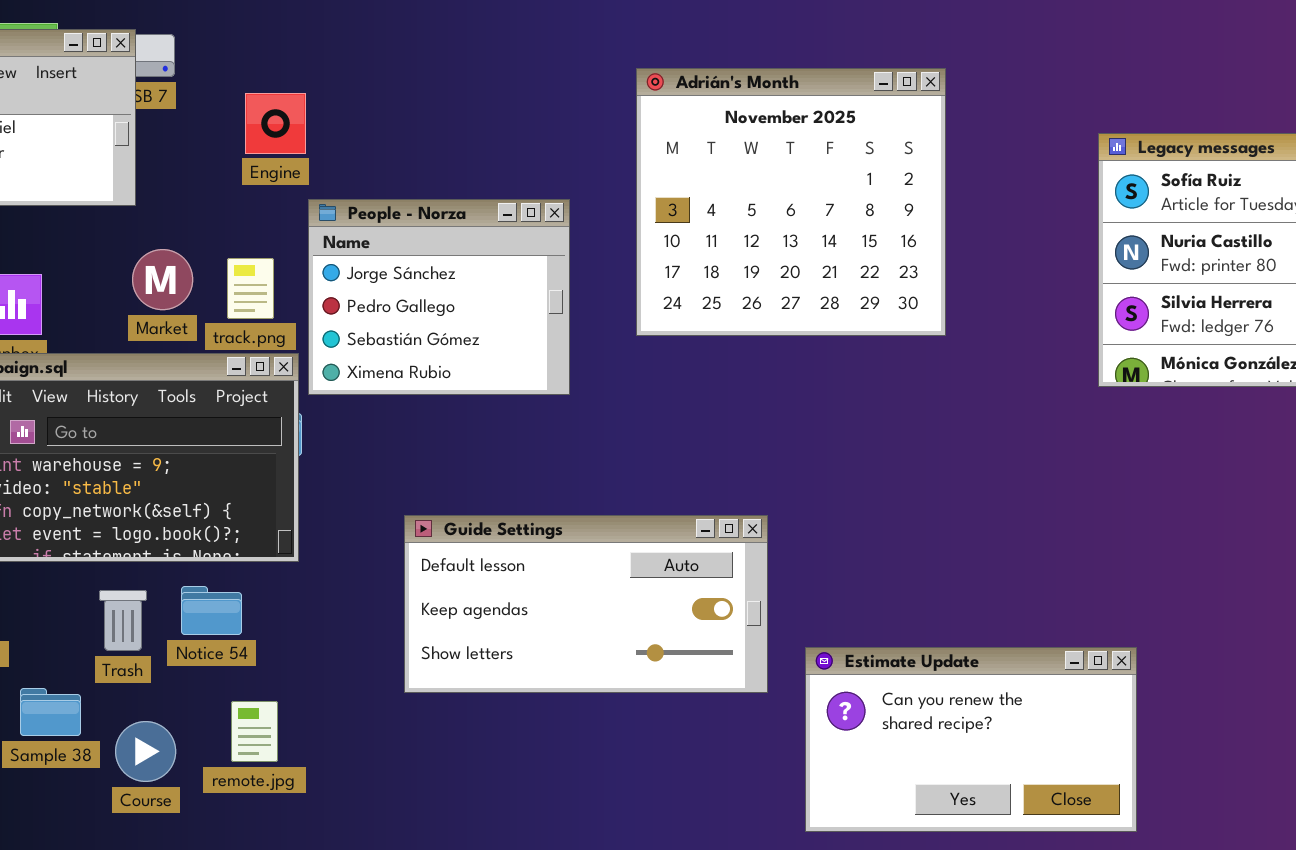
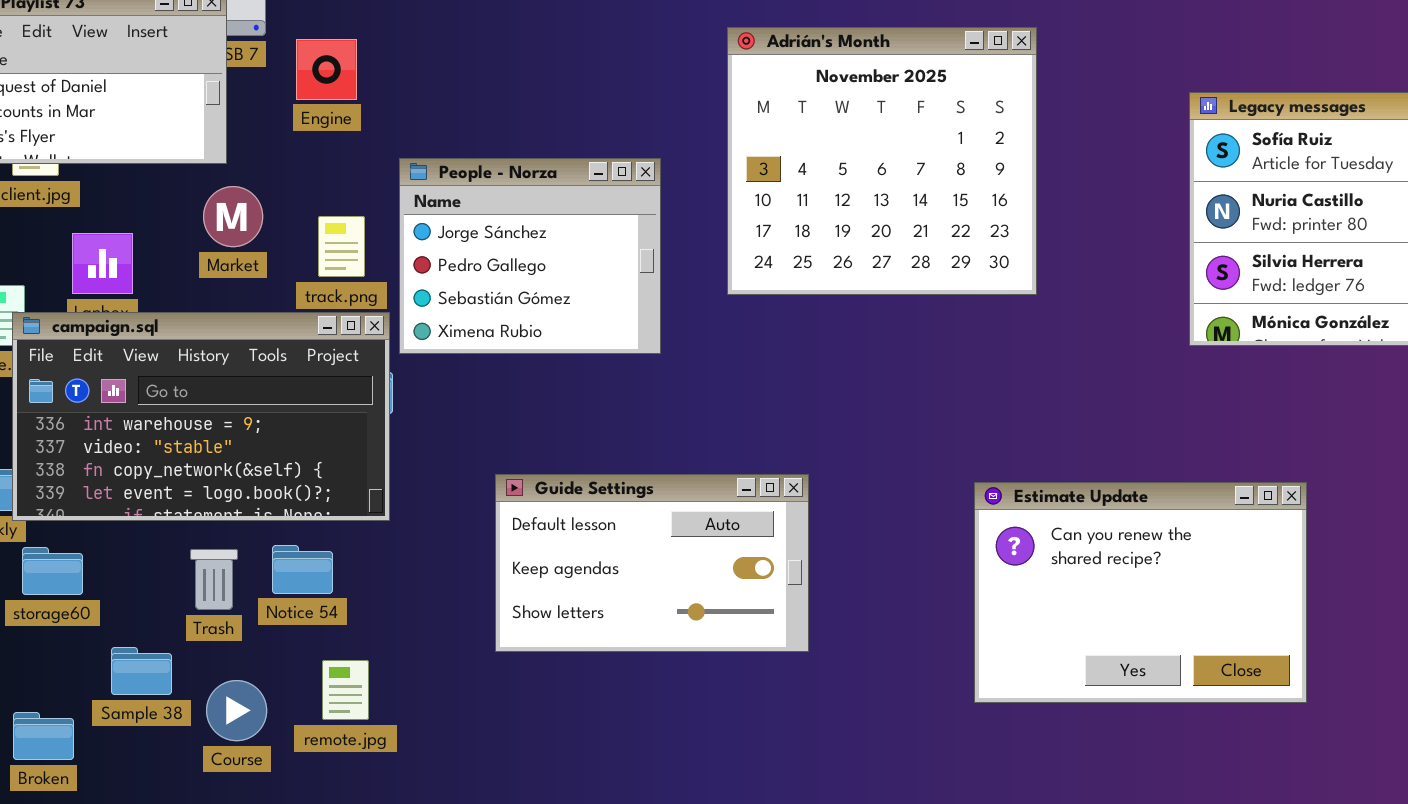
Engine: [245,93,306,154] -> [296,39,357,100], moved
Market: [132,249,193,310] -> [203,186,263,247], moved
Guide Settings: [404,515,768,693] -> [495,474,809,652], resized
Estimate Update: [805,647,1137,832] -> [974,482,1307,703], moved, resized

